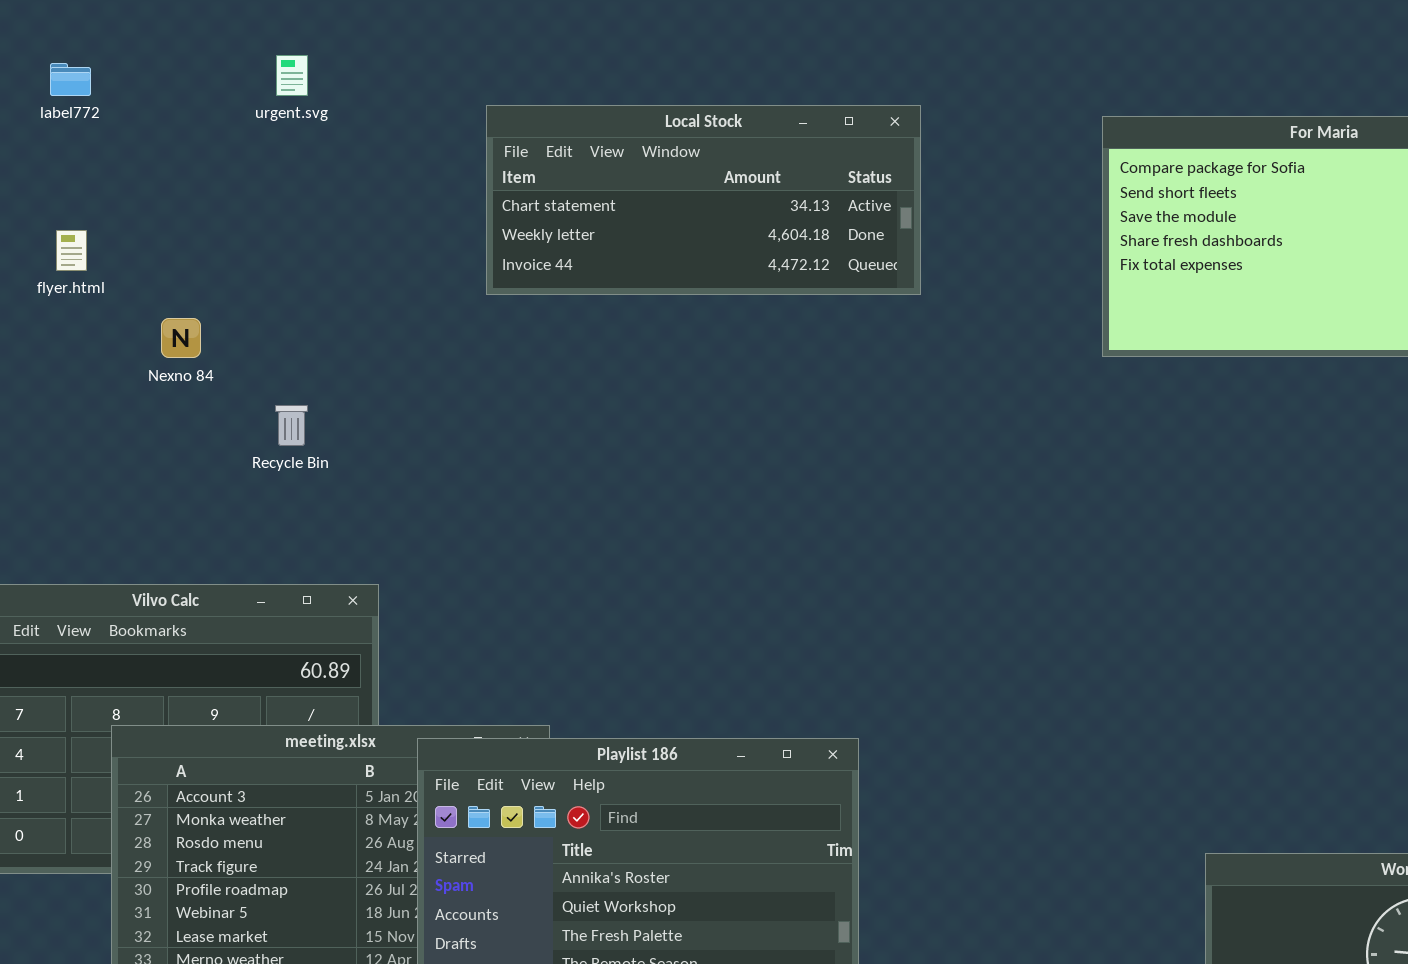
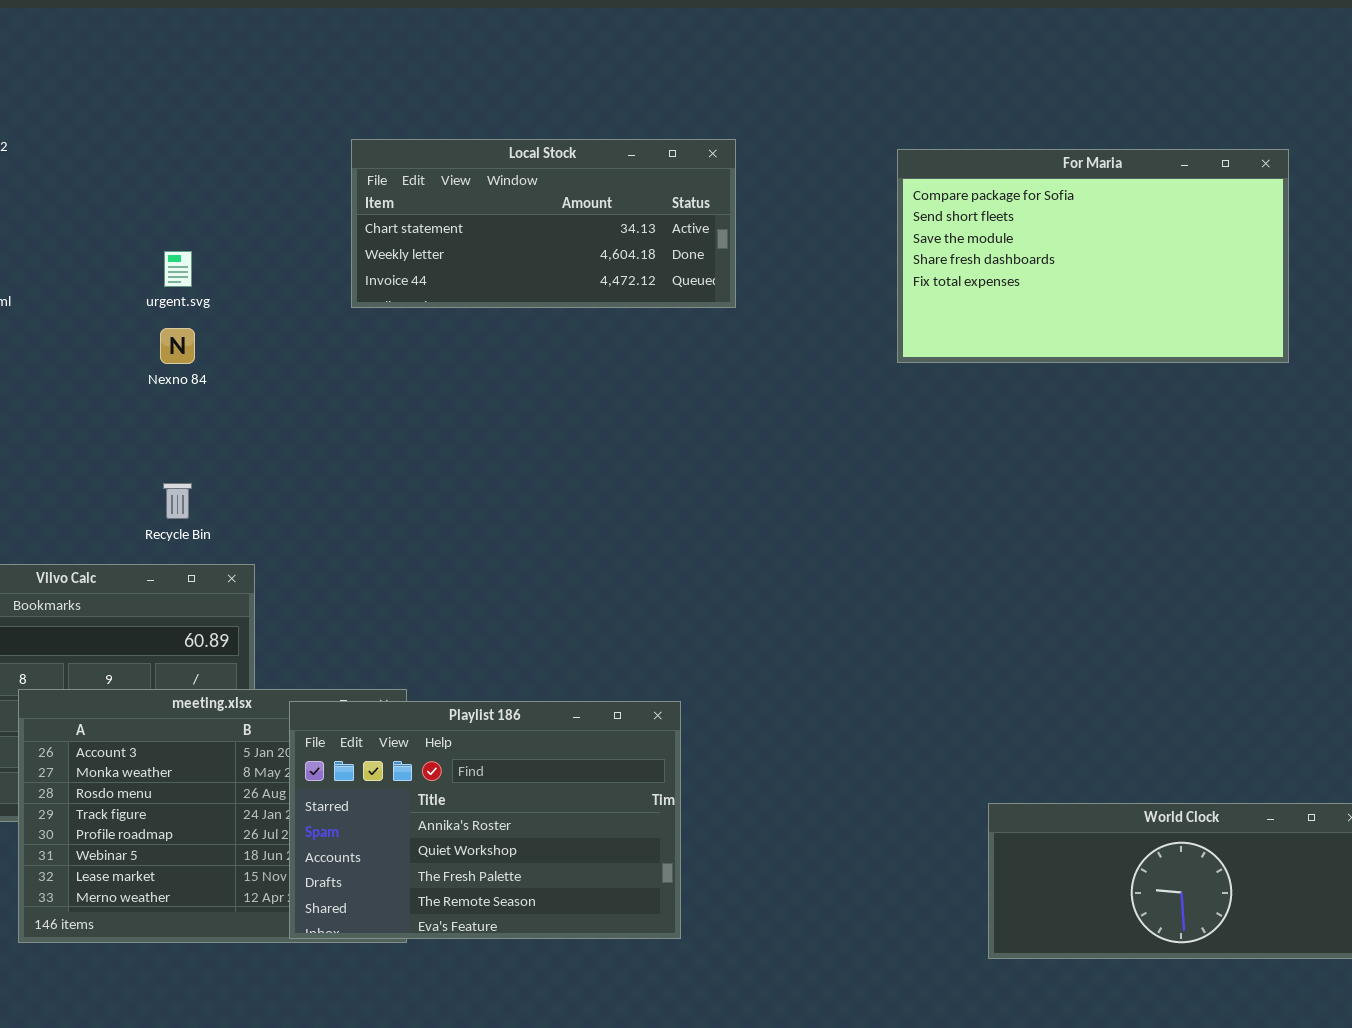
urgent.svg: [276,55,308,96] -> [164,251,192,287], moved
Nexno 84: [161,318,201,358] -> [160,328,195,364], moved
Recycle Bin: [275,405,308,446] -> [163,483,192,519], moved

